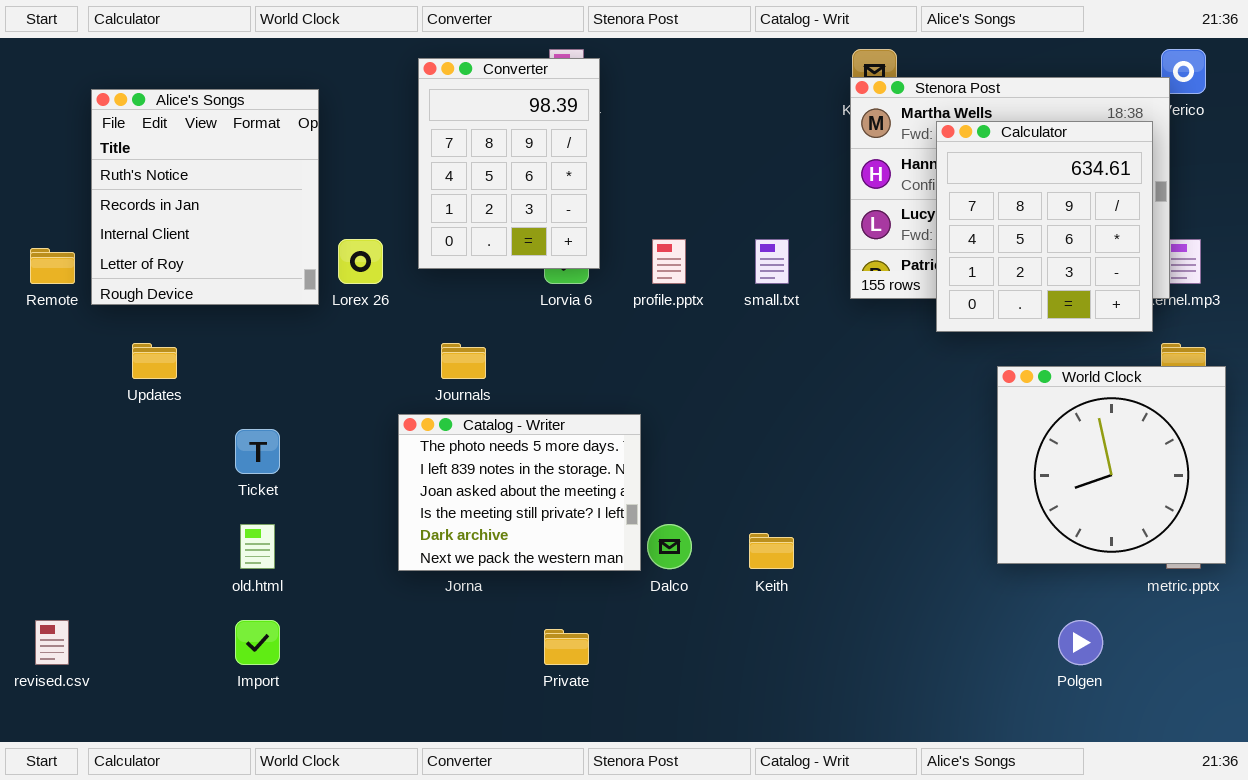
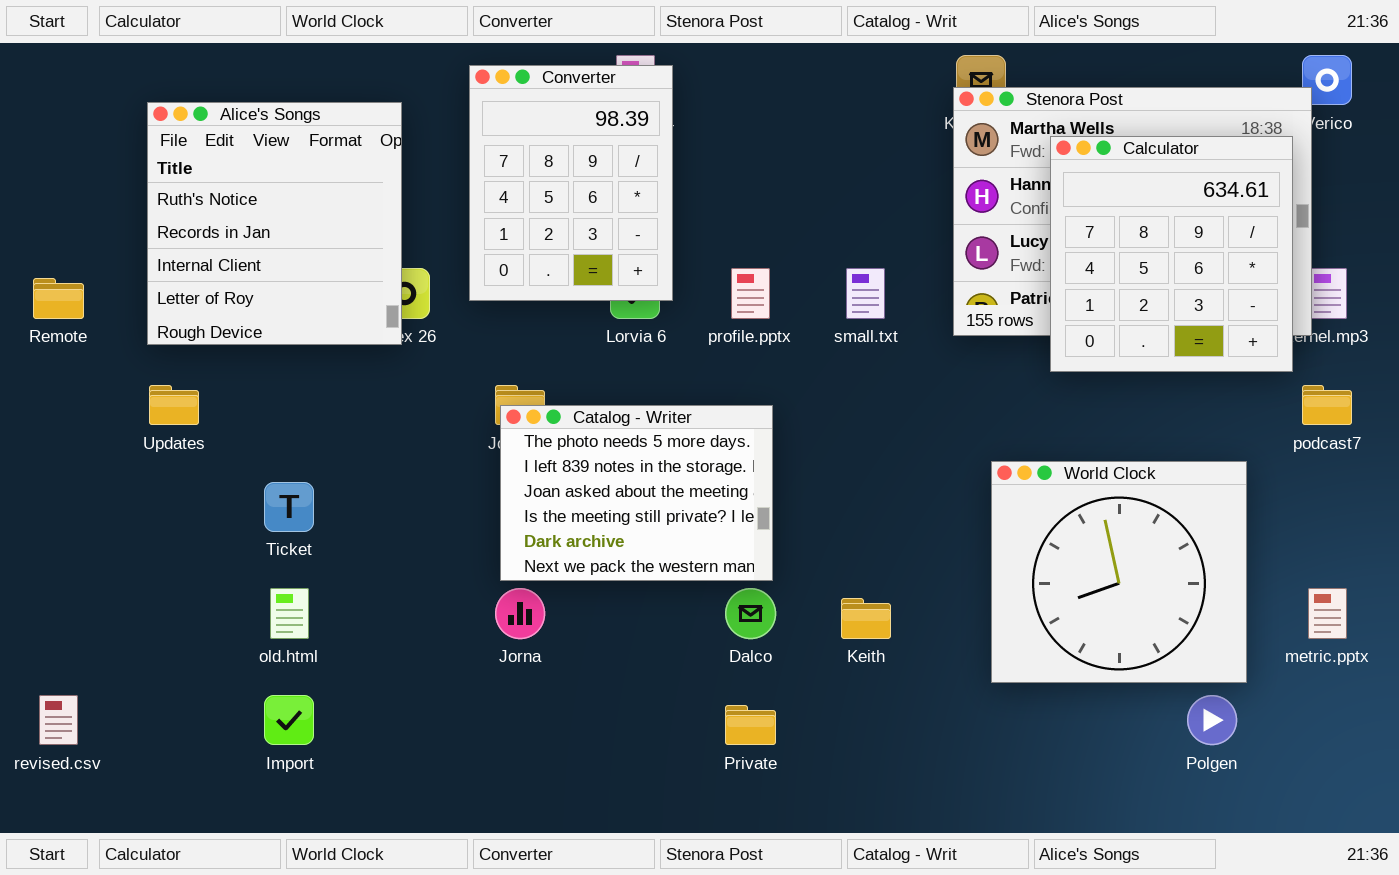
Alice's Songs: [91,89,319,305] -> [147,102,402,345], moved
World Clock: [997,366,1226,564] -> [991,461,1247,683], moved
Catalog - Writer: [398,414,641,571] -> [500,405,773,581], moved
Private: [544,629,589,665] -> [725,705,776,745], moved

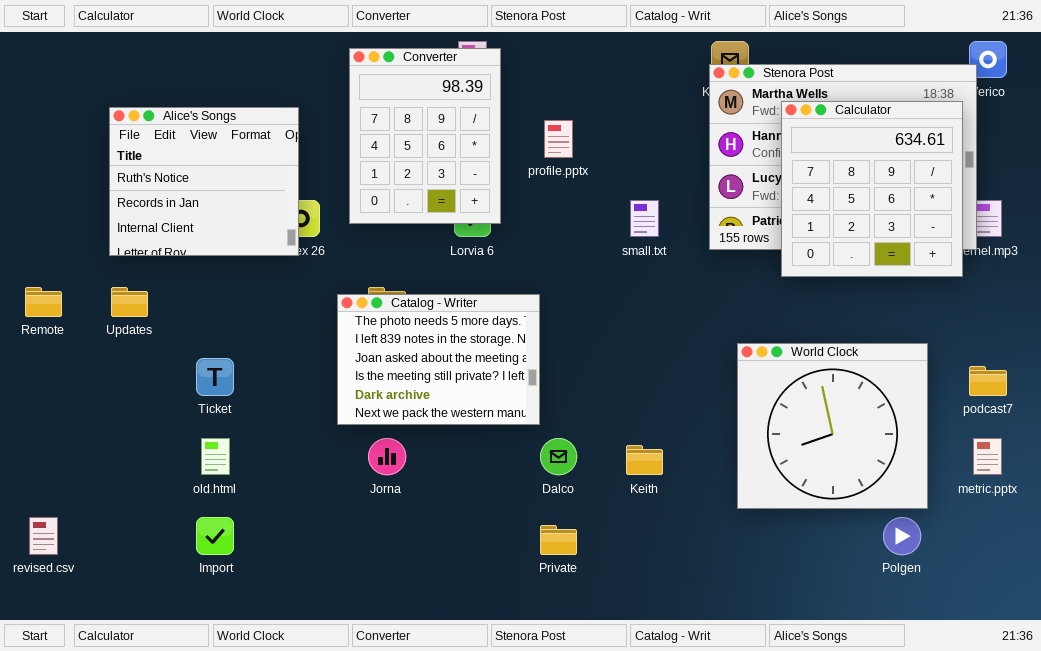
Alice's Songs: [147,102,402,345] -> [109,107,299,256], resized
profile.pptx: [731,268,770,319] -> [544,120,573,158], moved
Remote: [33,278,84,319] -> [25,287,62,317], moved
podcast7: [1302,385,1352,425] -> [969,366,1007,396], moved
Catalog - Writer: [500,405,773,581] -> [337,294,540,425], moved

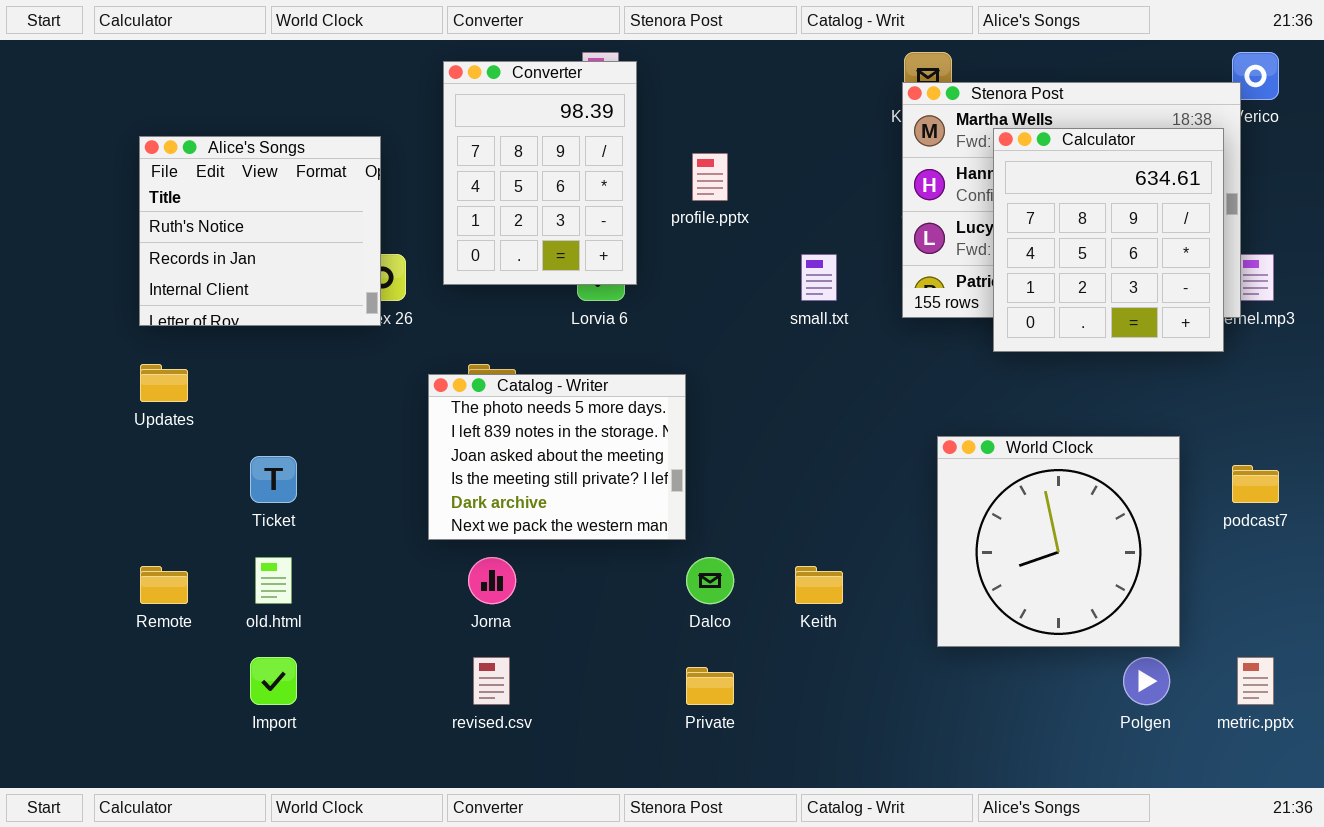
Remote: [25,287,62,317] -> [140,566,188,604], moved
metric.pptx: [973,438,1002,475] -> [1237,657,1274,705], moved
revised.csv: [29,517,58,555] -> [473,657,510,705], moved

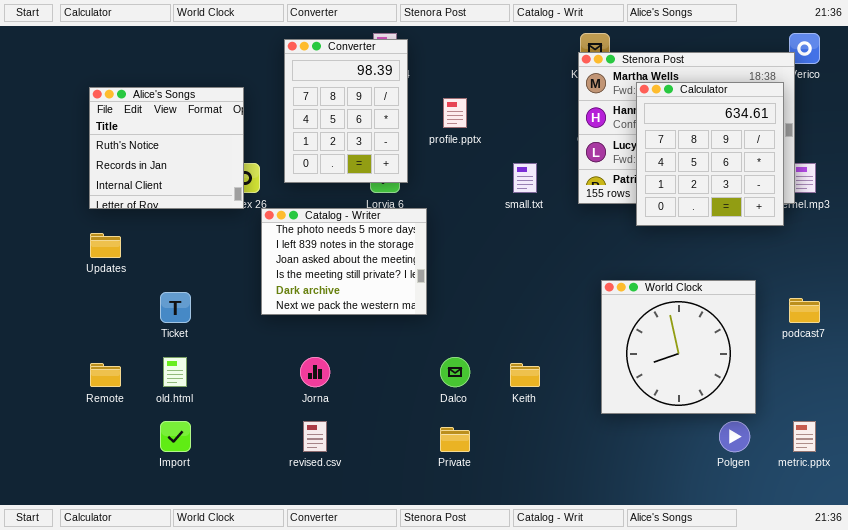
Catalog - Writer: [428,374,686,540] -> [261,208,427,315], moved

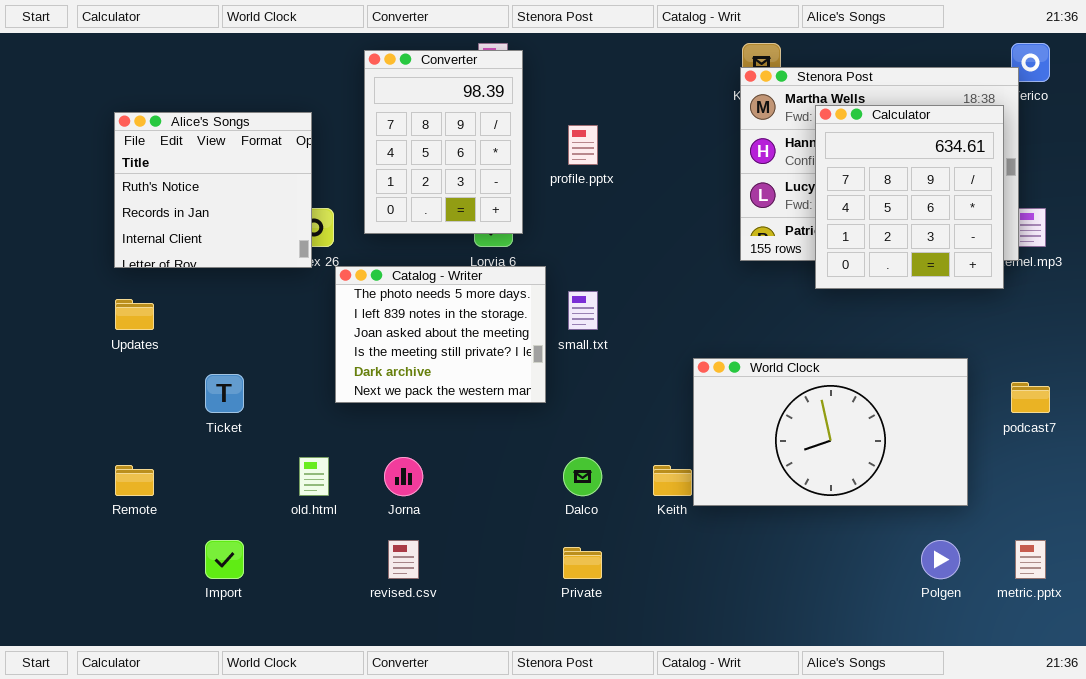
small.txt: [513,163,537,193] -> [568,291,598,330], moved
World Clock: [601,280,756,414] -> [693,358,968,506], resized
old.html: [163,357,187,387] -> [299,457,329,496], moved

